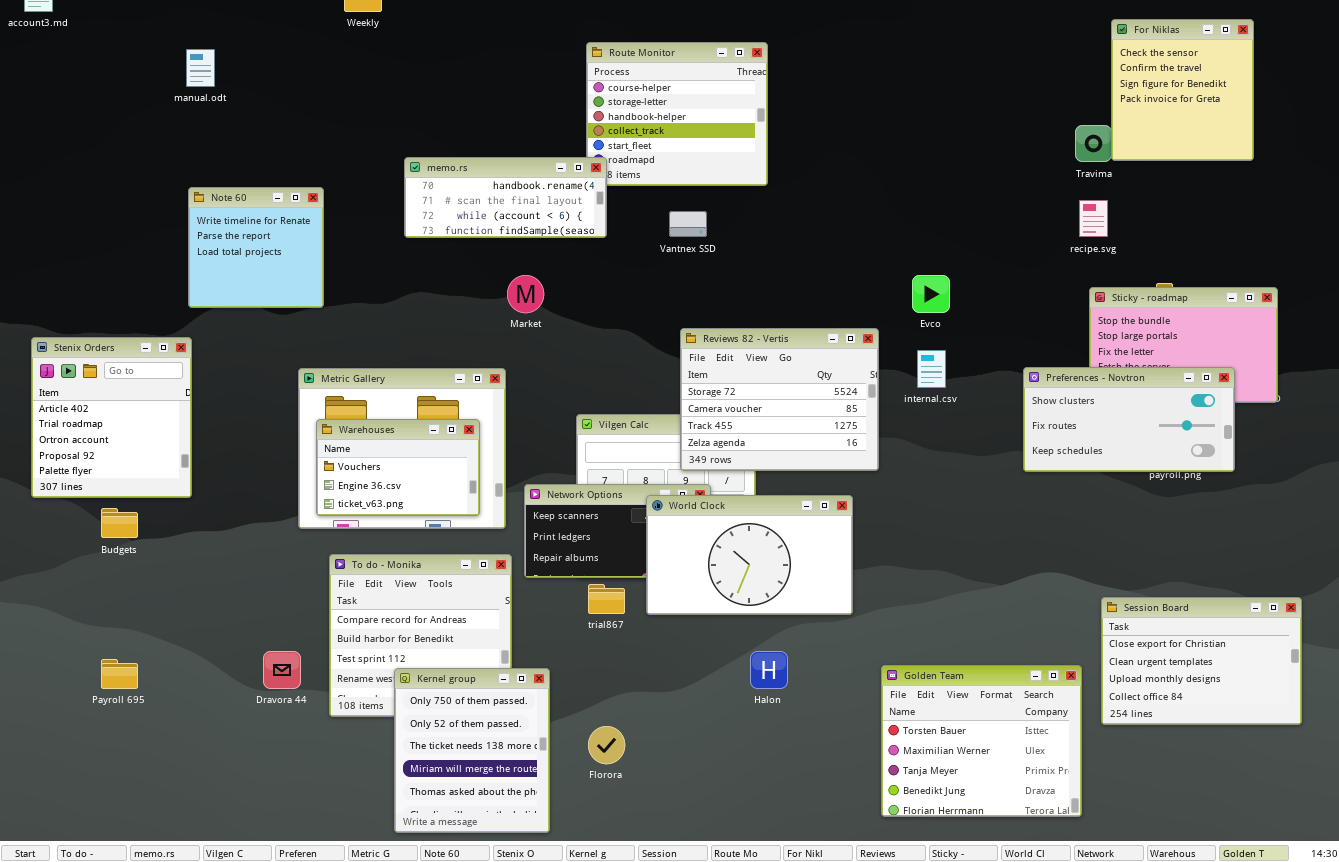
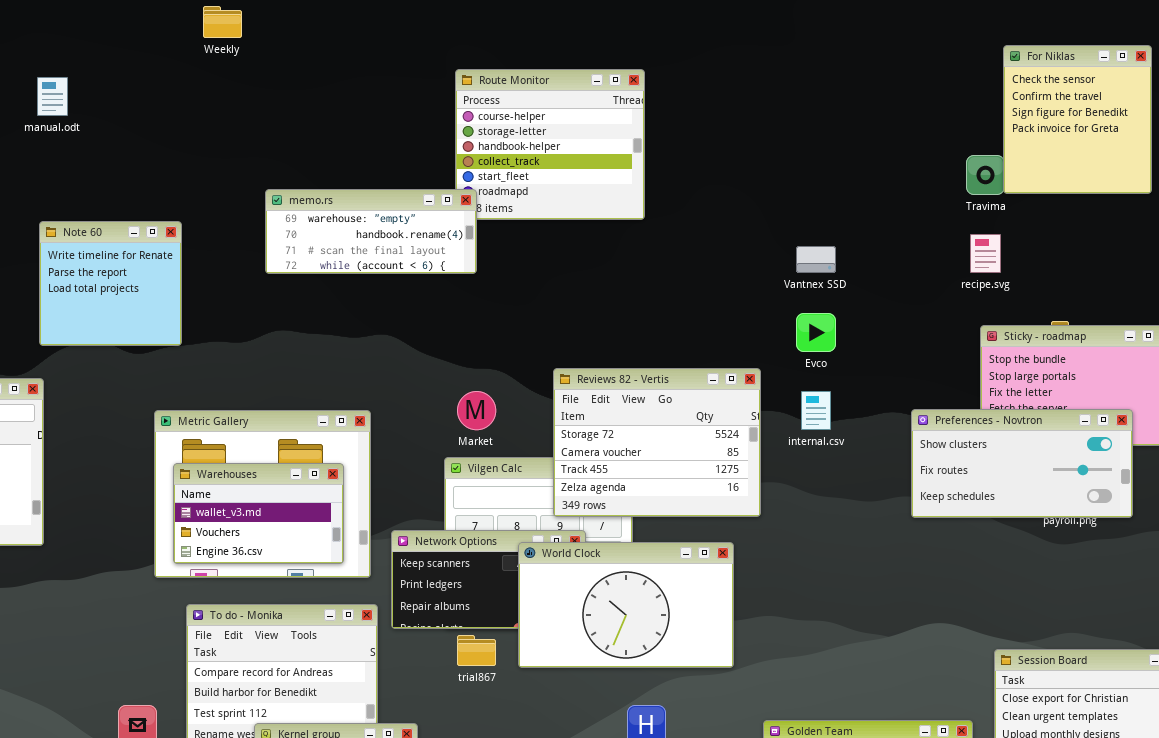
memo.rs: [404,157,607,238] -> [265,189,477,274], scrolled up 1 row
Vantnex SSD: [669,211,707,237] -> [796,246,836,273], moved
Market: [507,275,544,313] -> [457,391,496,430], moved
Warehouses: [316,419,480,516] -> [173,463,344,564], scrolled up 1 row

